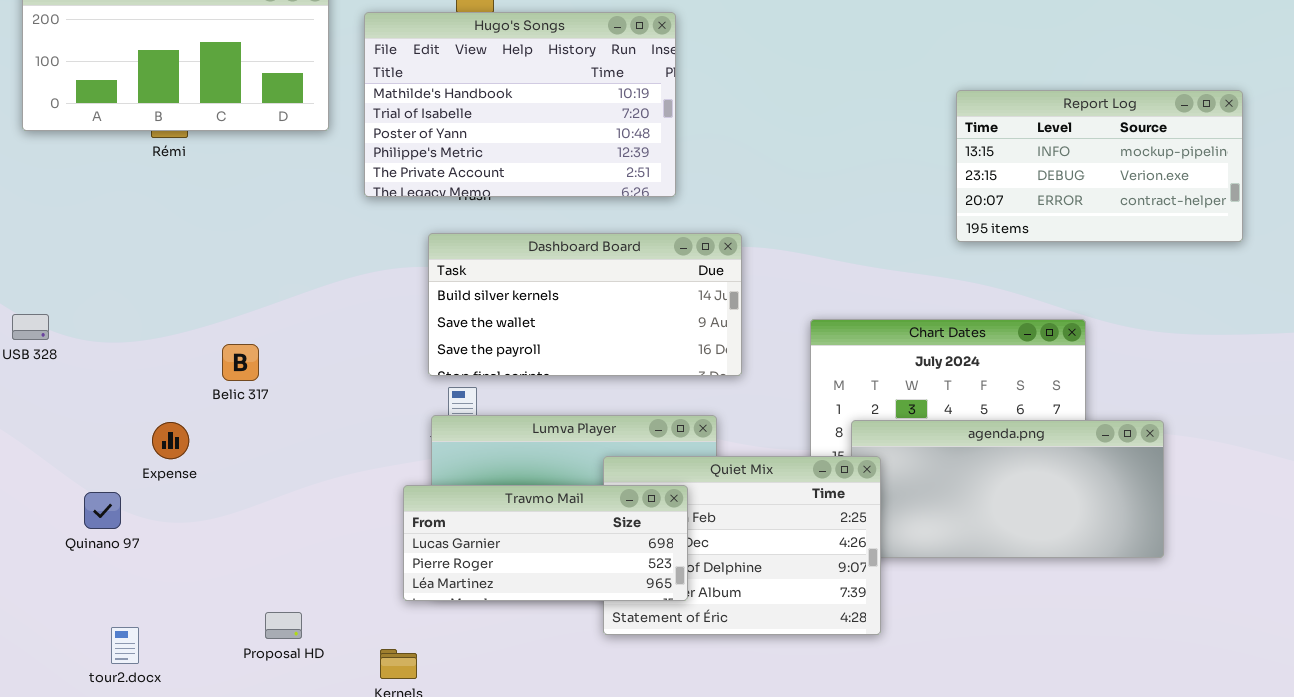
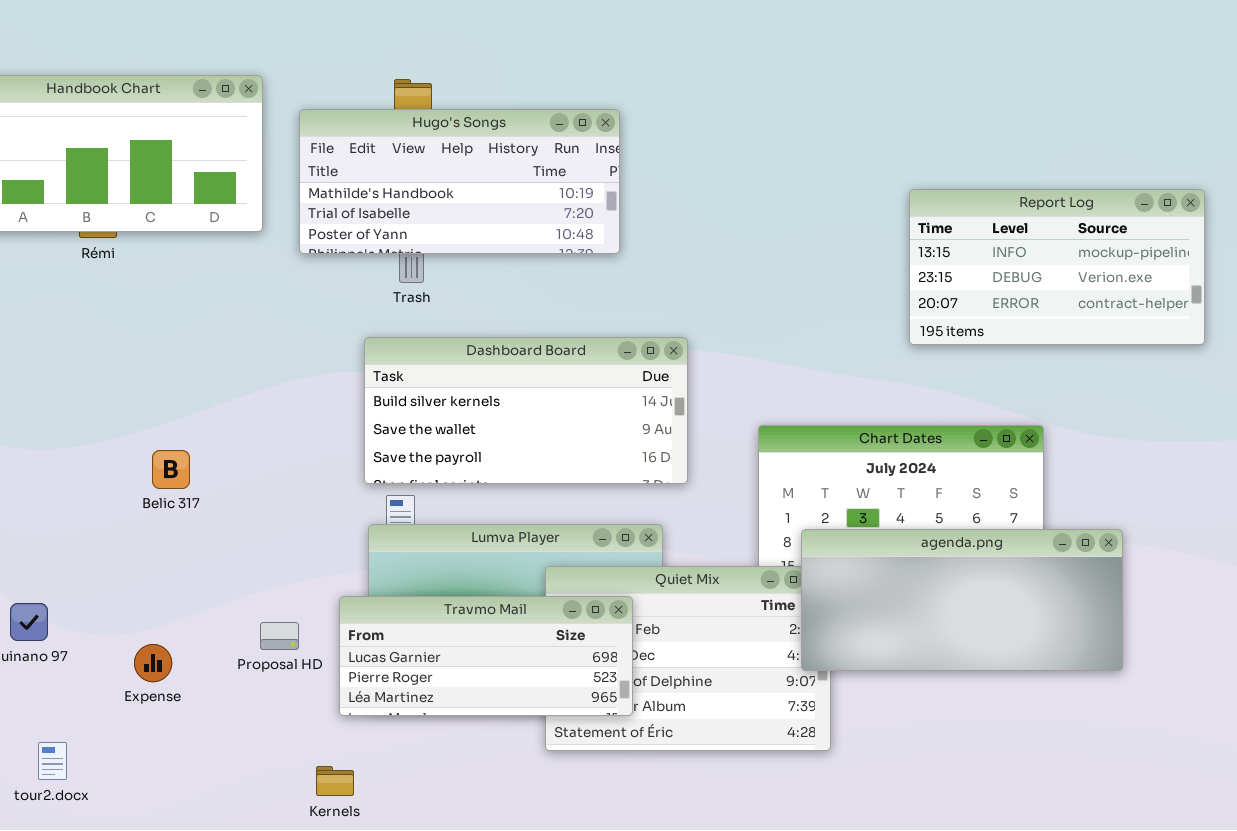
Hugo's Songs: [364,12,676,197] -> [299,109,620,254], resized
agenda.png: [851,420,1164,558] -> [801,529,1123,671], raised
Expense: [152,422,189,459] -> [134,644,172,682], moved
Proposal HD: [265,612,302,639] -> [260,622,299,650], moved

